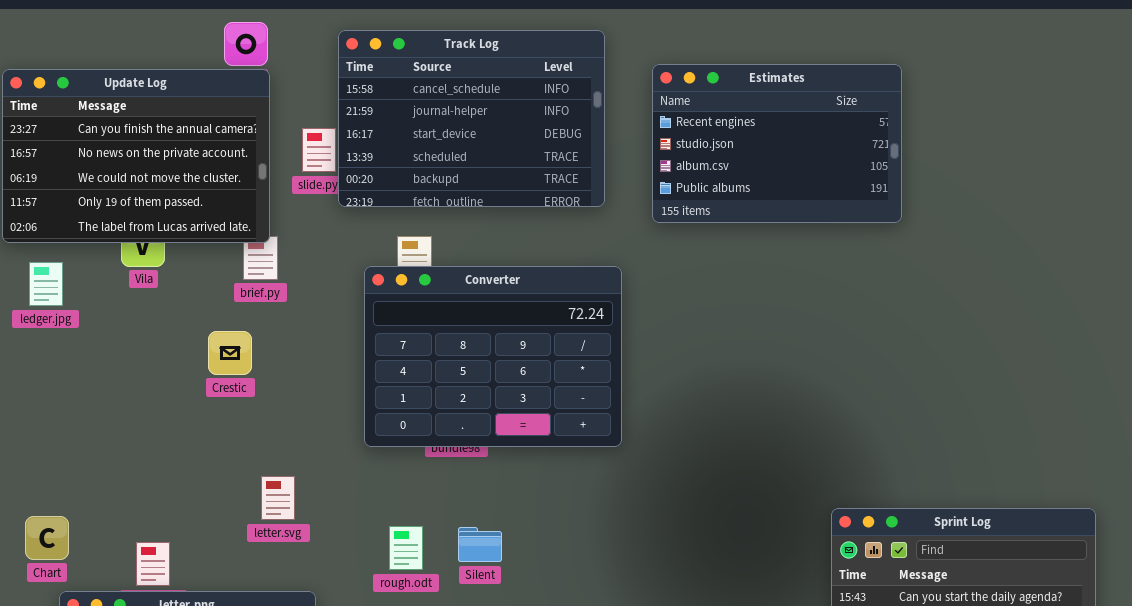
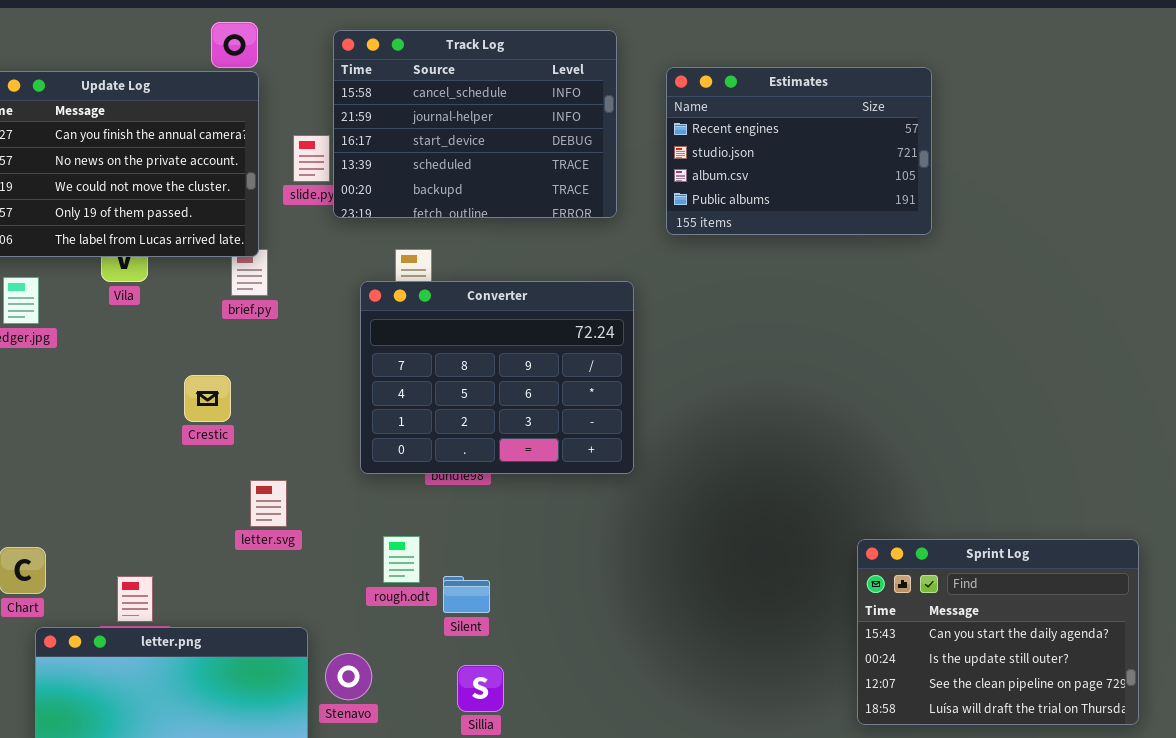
Crestic: [208,331,252,375] -> [184,375,231,422], moved
letter.svg: [261,476,295,520] -> [250,480,287,527], moved
rough.odt: [389,526,423,570] -> [383,536,420,583], moved
Silent: [458,527,502,562] -> [443,576,490,613], moved

